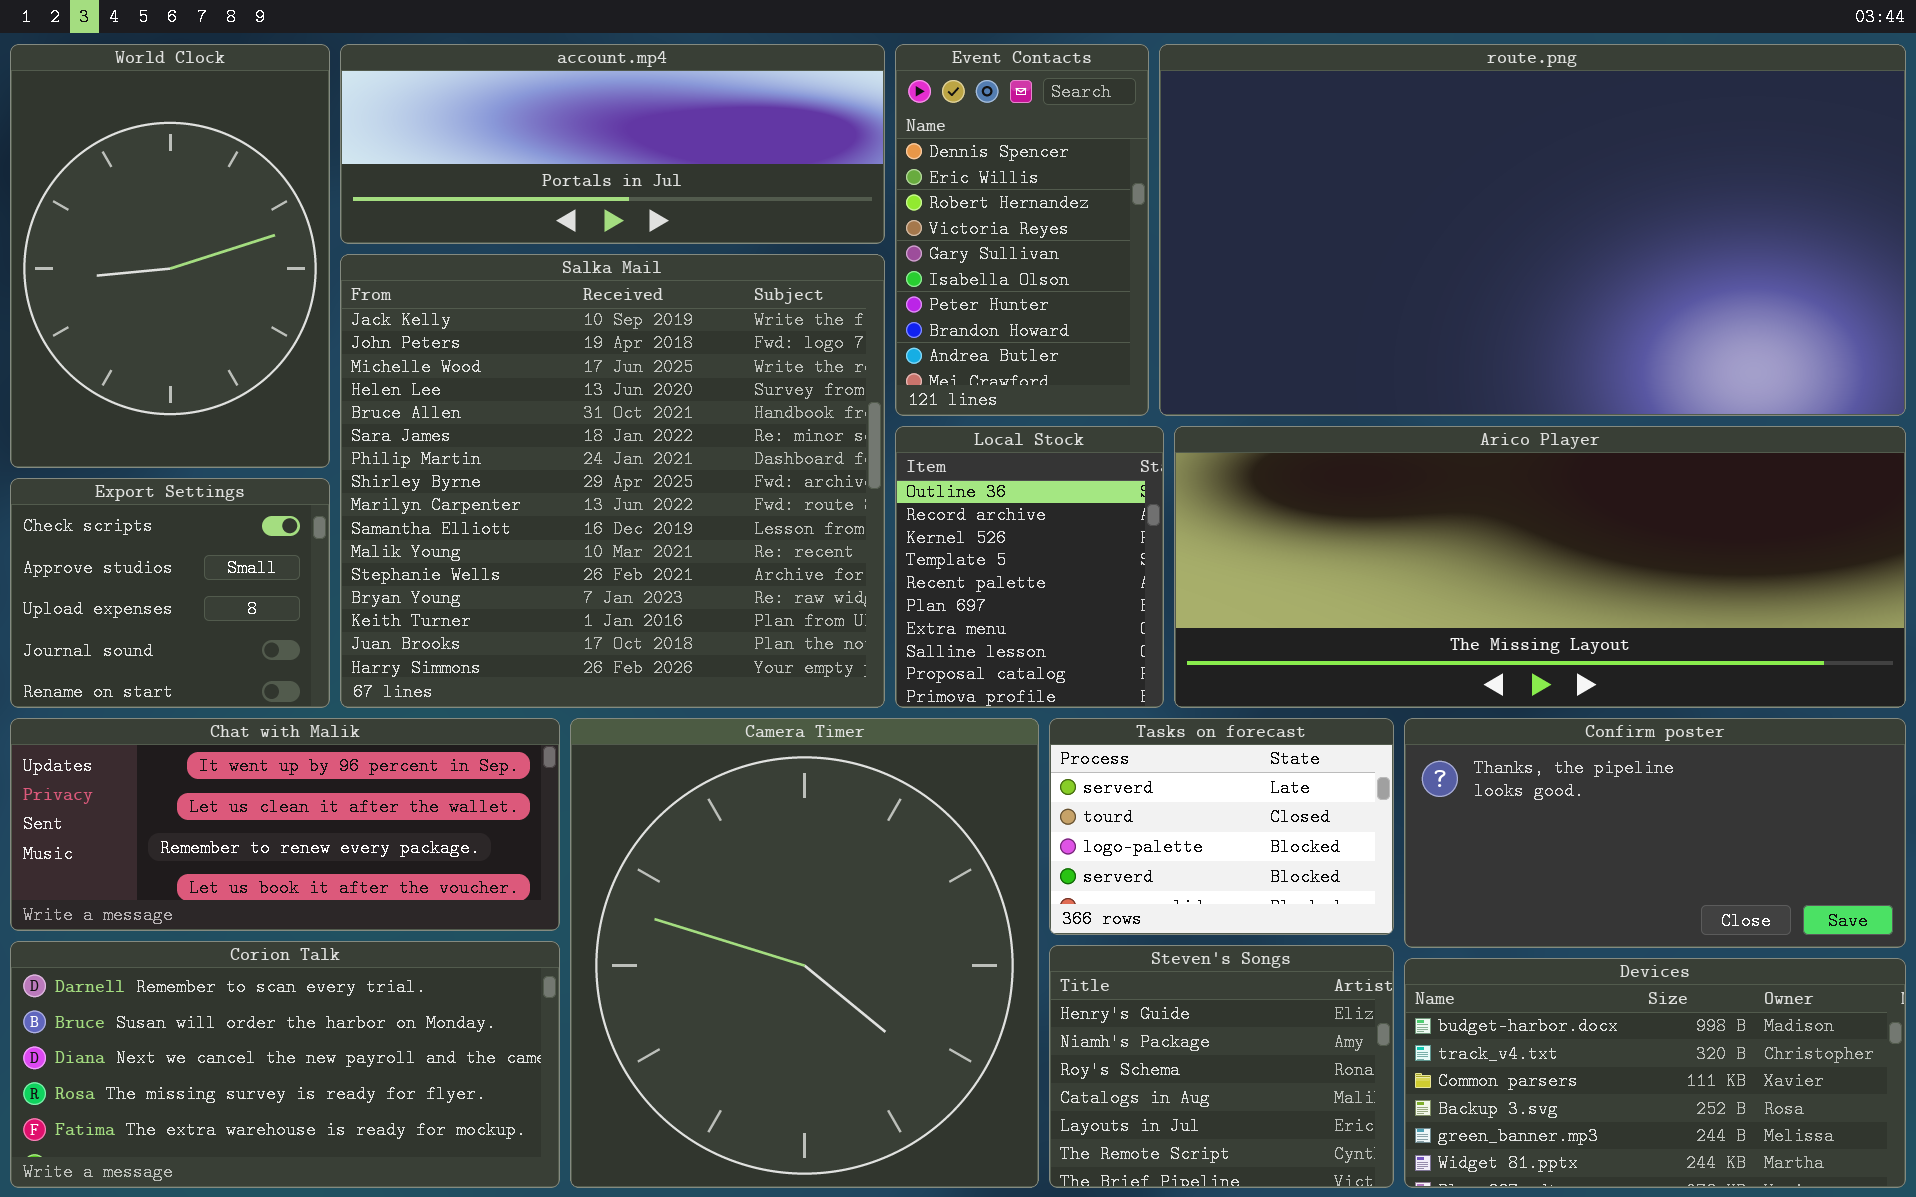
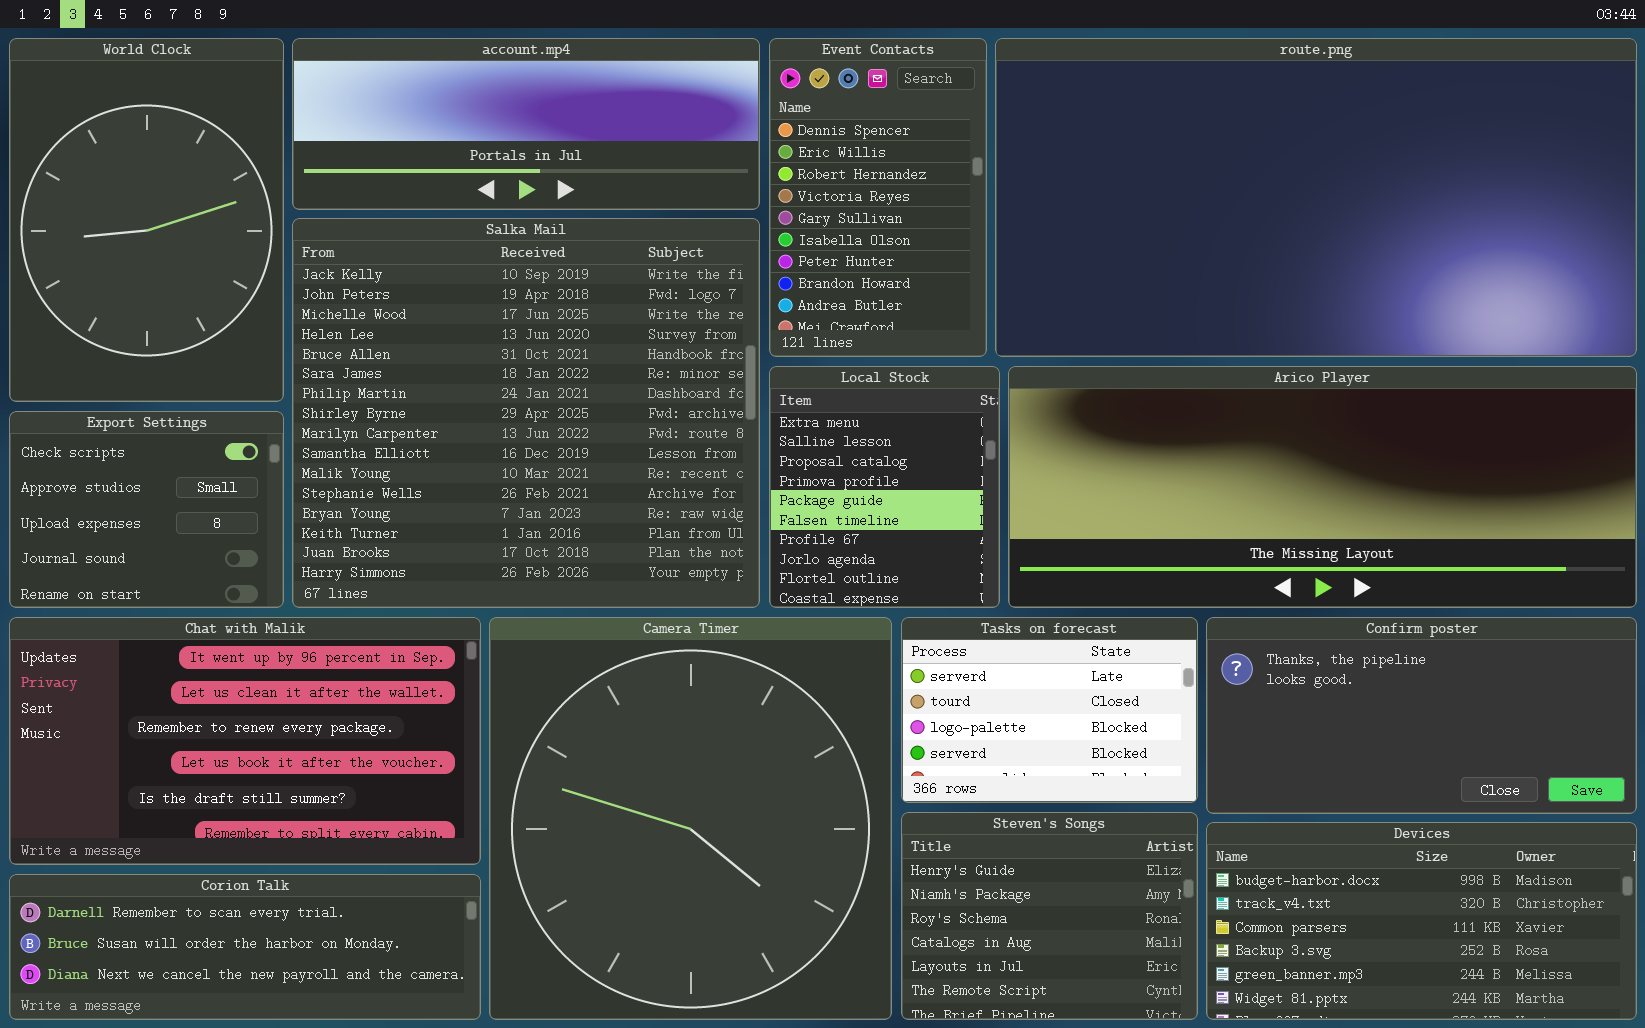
Local Stock: [895,426,1164,708] -> [769,366,1000,608], scrolled down 6 rows
Chat with Malik: [10,718,560,931] -> [9,617,481,865], resized
Corion Talk: [10,941,560,1188] -> [9,874,481,1020], resized

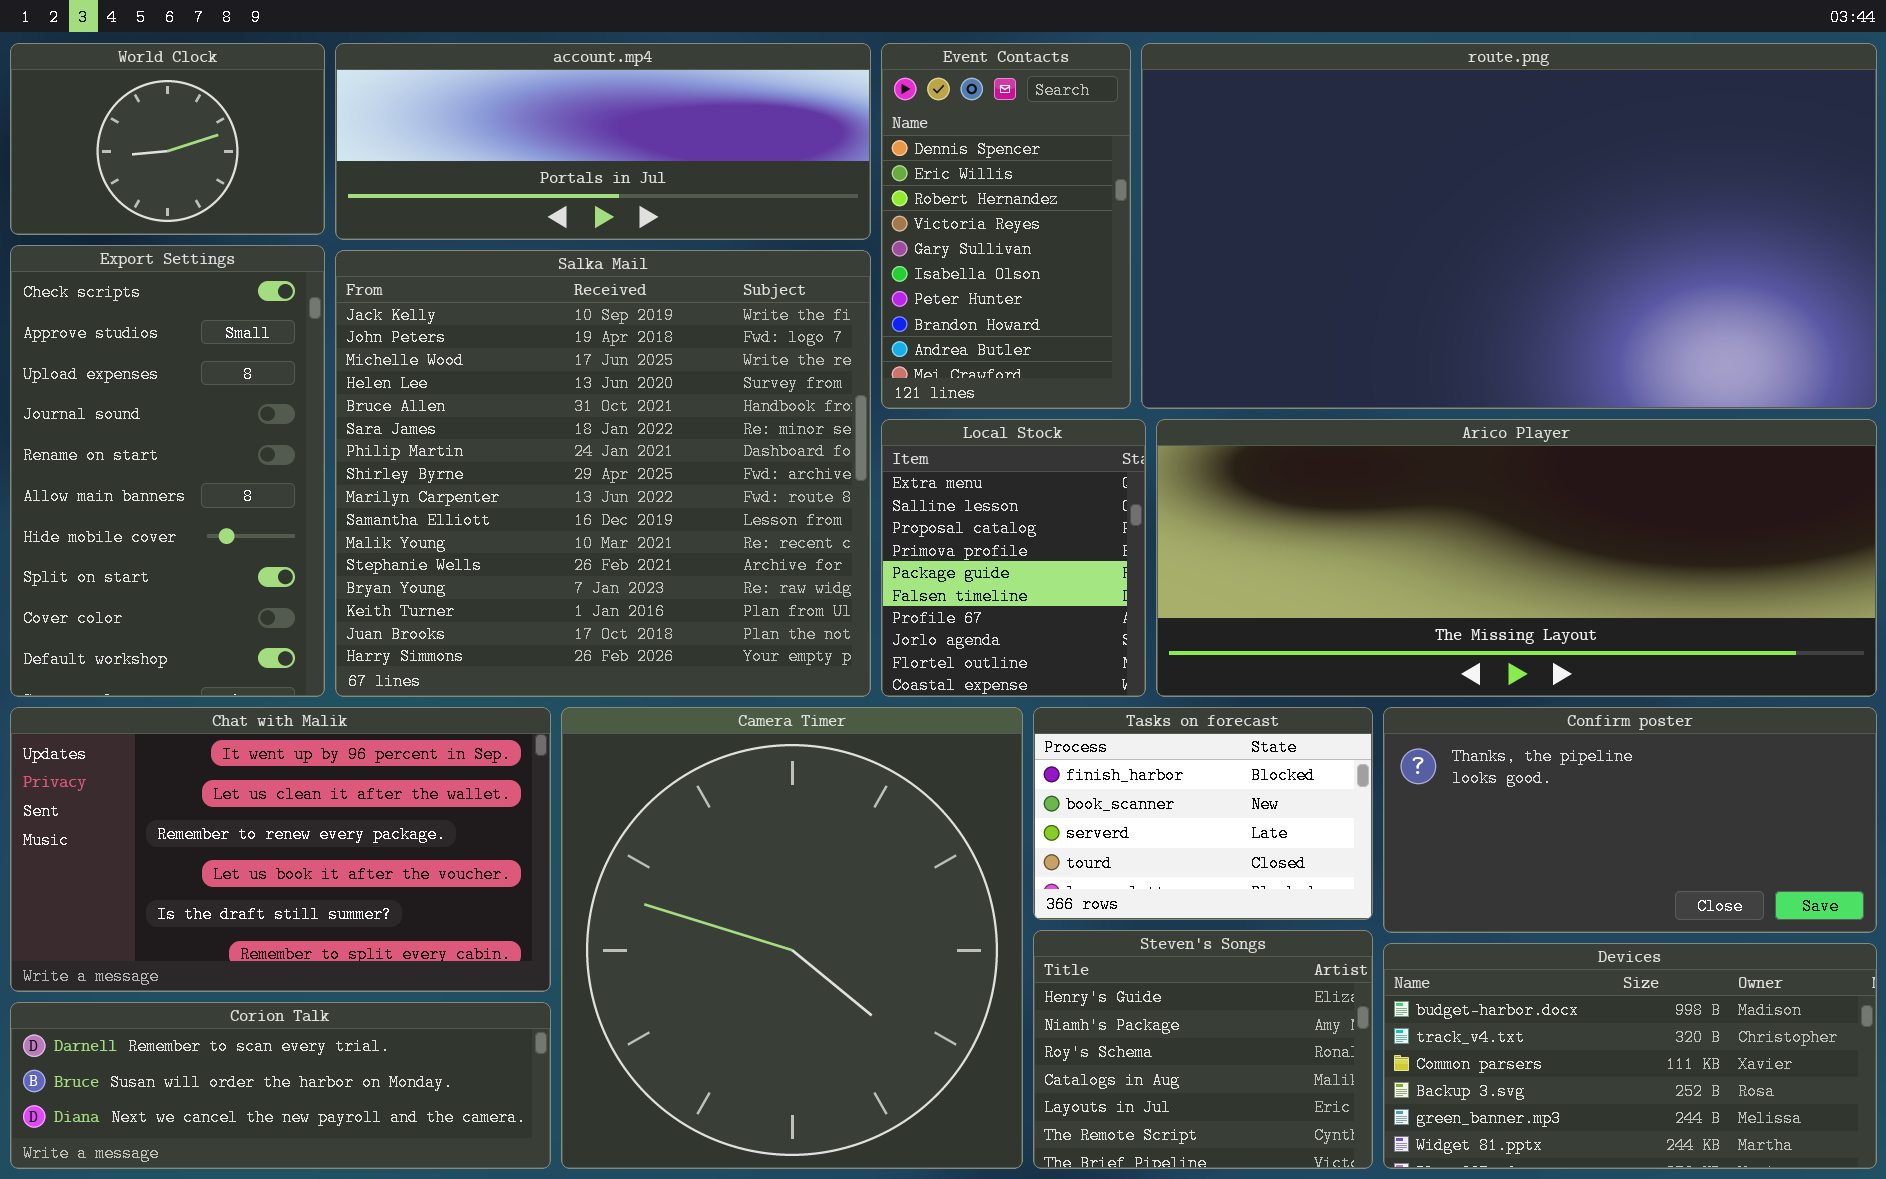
World Clock: [9,38,284,402] -> [10,43,325,235], resized
Export Settings: [9,411,284,608] -> [10,245,325,697], resized
Tasks on forecast: [901,617,1198,803] -> [1033,707,1373,920], scrolled up 2 rows

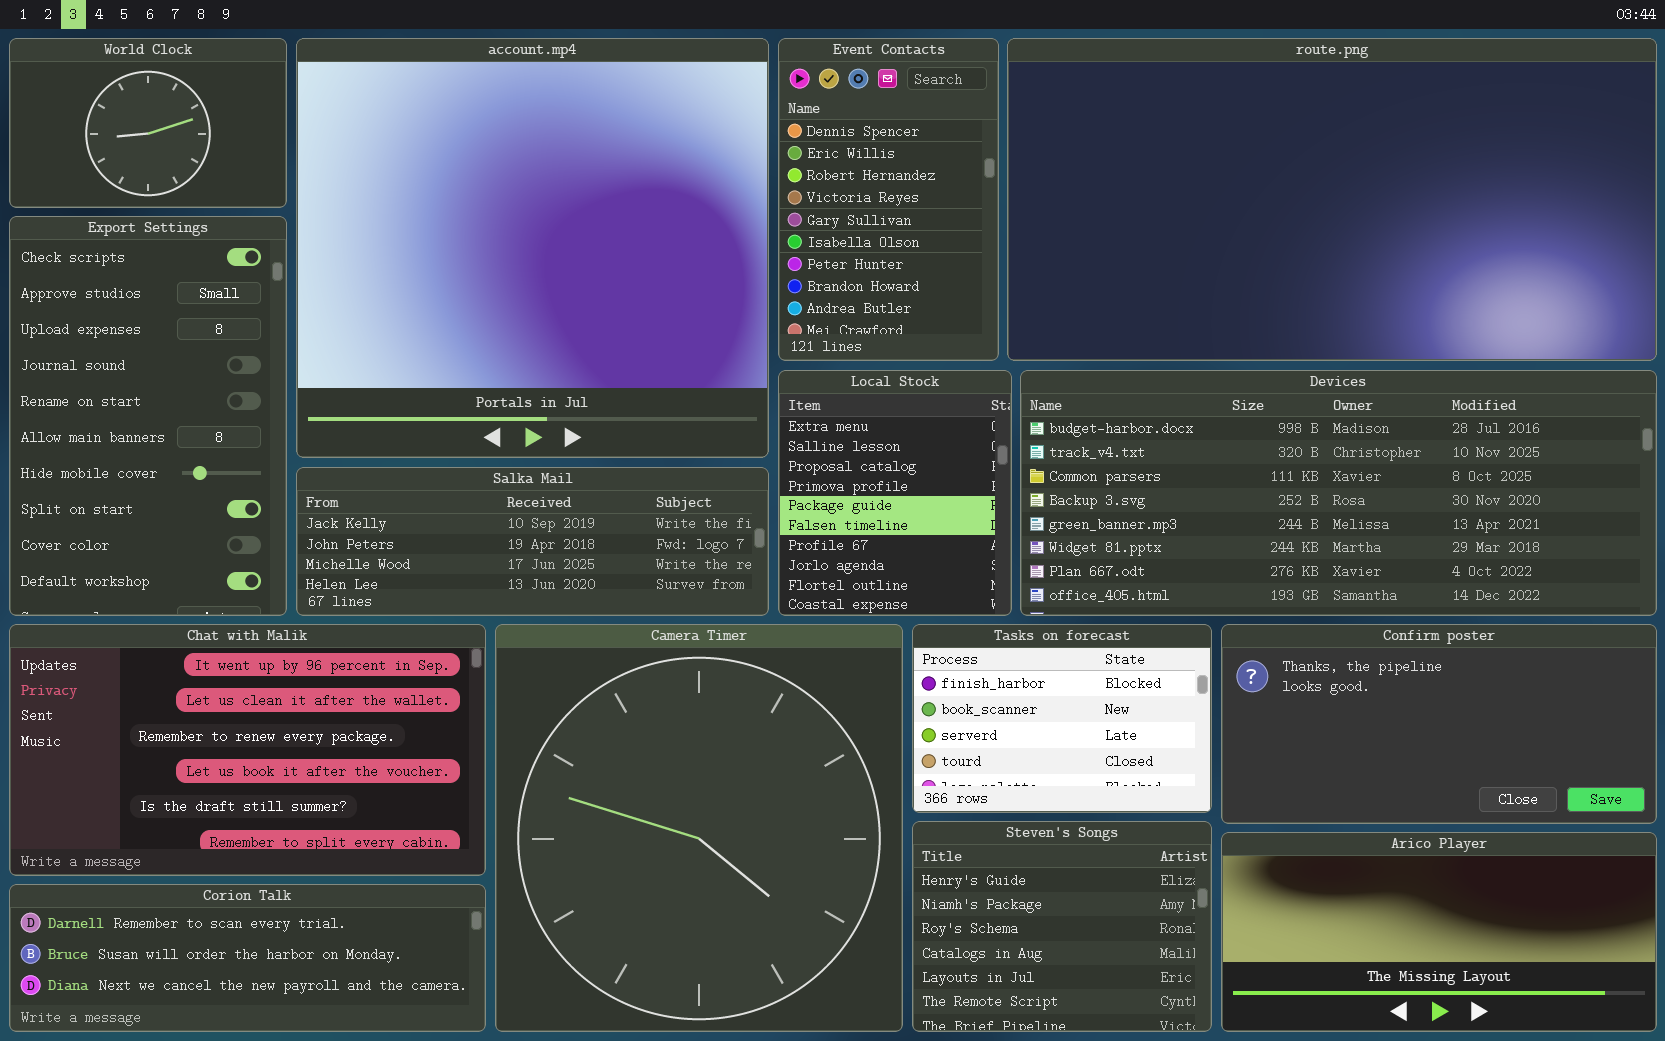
account.mp4: [335,43,871,240] -> [296,38,769,458], resized
Salka Mail: [335,250,871,697] -> [296,467,769,616], resized
Arico Player: [1156,419,1877,697] -> [1221,832,1657,1032], moved, resized
Devices: [1383,943,1877,1169] -> [1020,370,1657,616], moved, resized

